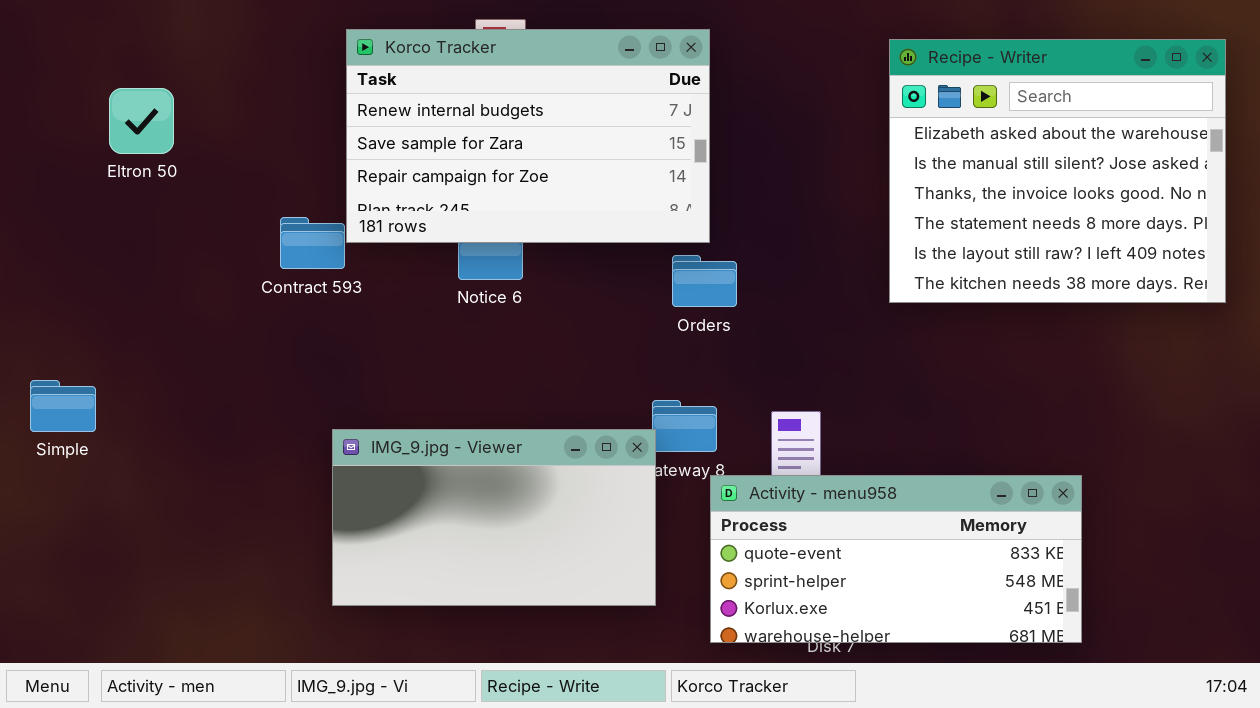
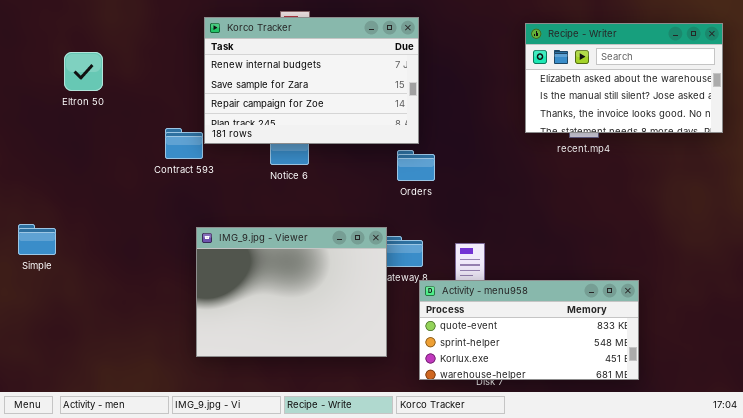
Recipe - Writer: [889,39,1226,303] -> [525,23,723,133], resized
IMG_9.jpg - Viewer: [332,429,656,606] -> [196,227,387,357], resized

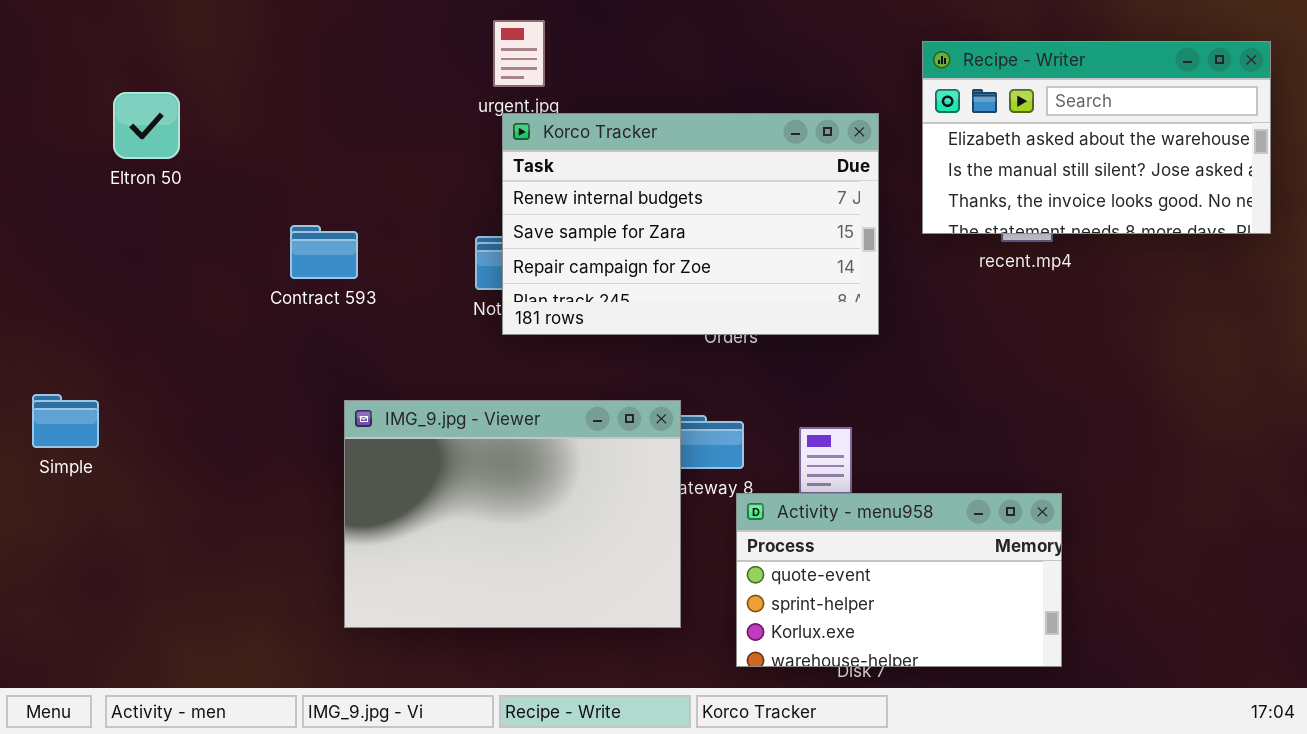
Korco Tracker: [204,17,419,144] -> [502,113,879,335], moved
Activity - menu958: [419,280,639,380] -> [736,493,1062,667], resized

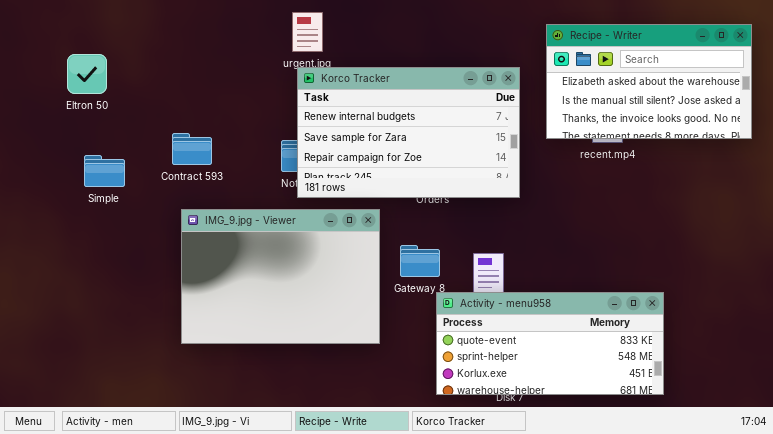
Simple: [32,394,99,448] -> [84,155,125,187], moved
IMG_9.jpg - Viewer: [344,400,681,628] -> [181,209,380,344], moved
Activity - menu958: [736,493,1062,667] -> [436,292,664,395], resized

